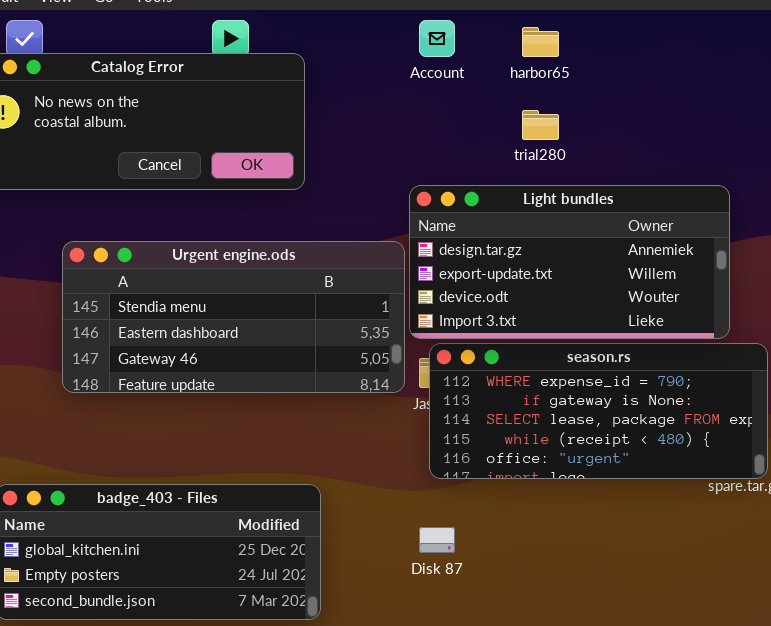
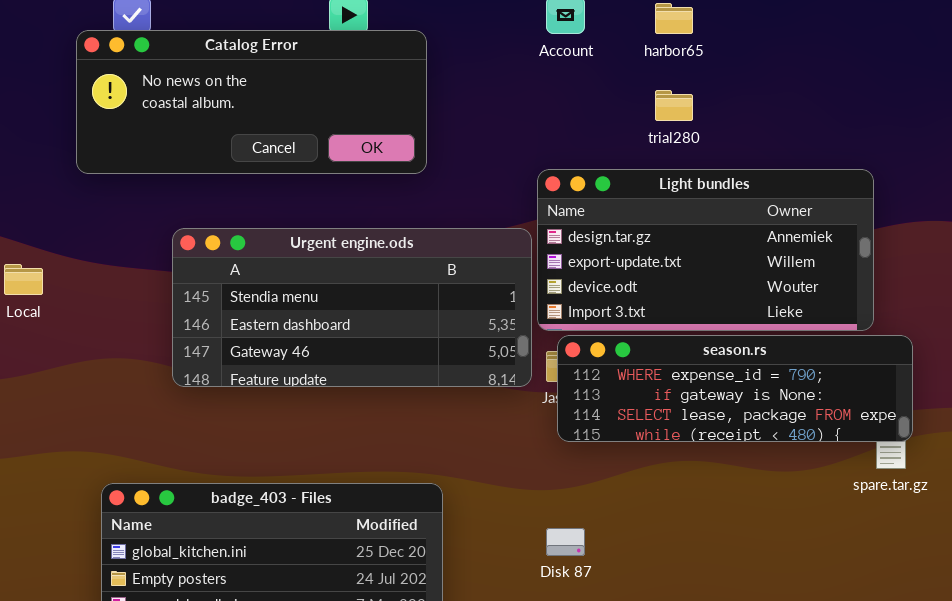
season.rs: [429,343,768,479] -> [557,335,913,442], resized

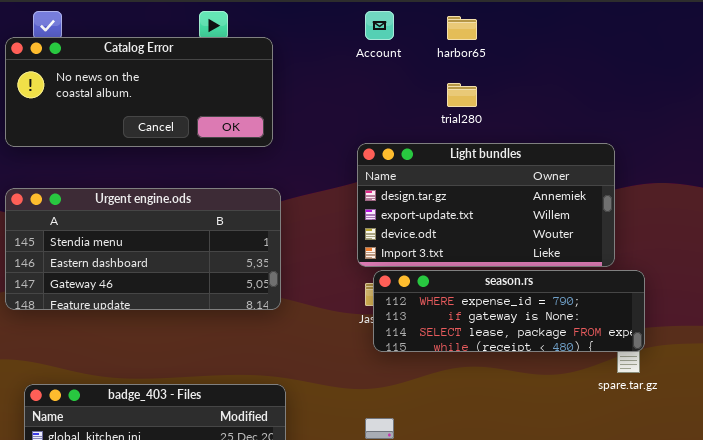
Urgent engine.ods: [172,228,532,387] -> [5,188,281,310], moved

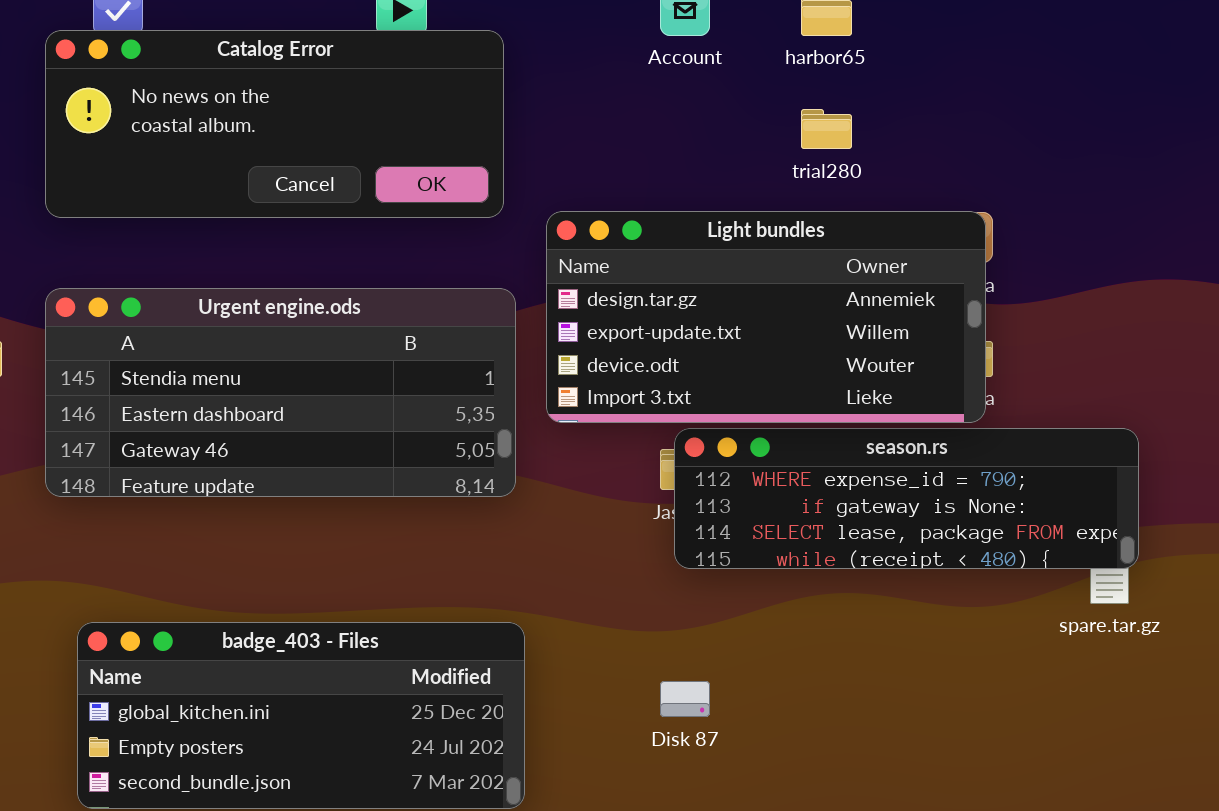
Light bundles: [357,143,615,267] -> [546,211,986,423], moved

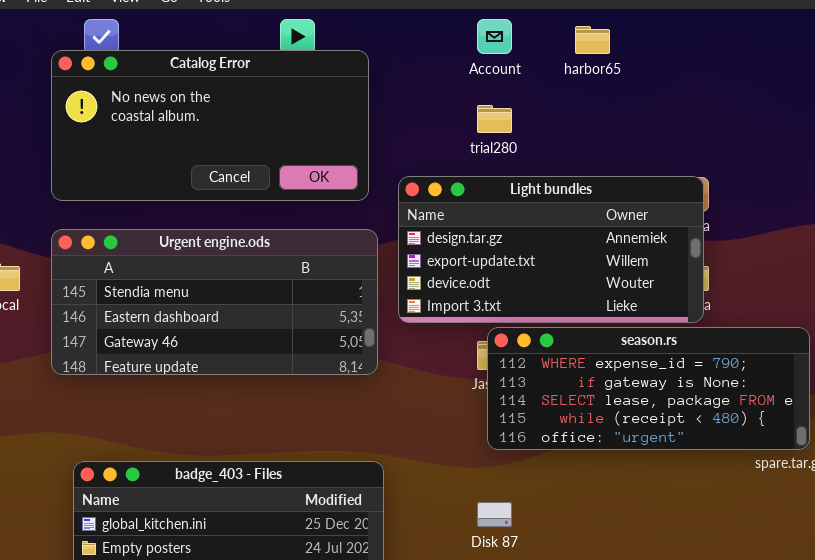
Catalog Error: [45,30,504,218] -> [51,50,369,201], resized
trial280: [801,109,852,149] -> [477,105,512,133], moved
season.rs: [674,428,1139,569] -> [487,327,810,450], resized

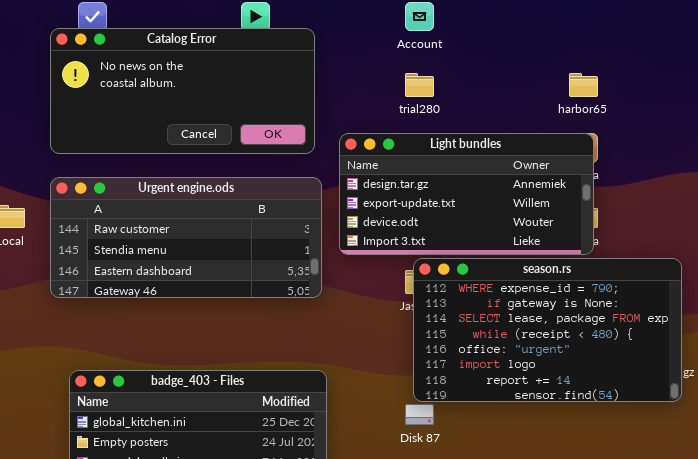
harbor65: [575,26,610,54] -> [569,73,598,97], moved
Urgent engine.ods: [51,229,378,375] -> [50,177,322,298], scrolled up 1 row
season.rs: [487,327,810,450] -> [413,258,682,402], resized

